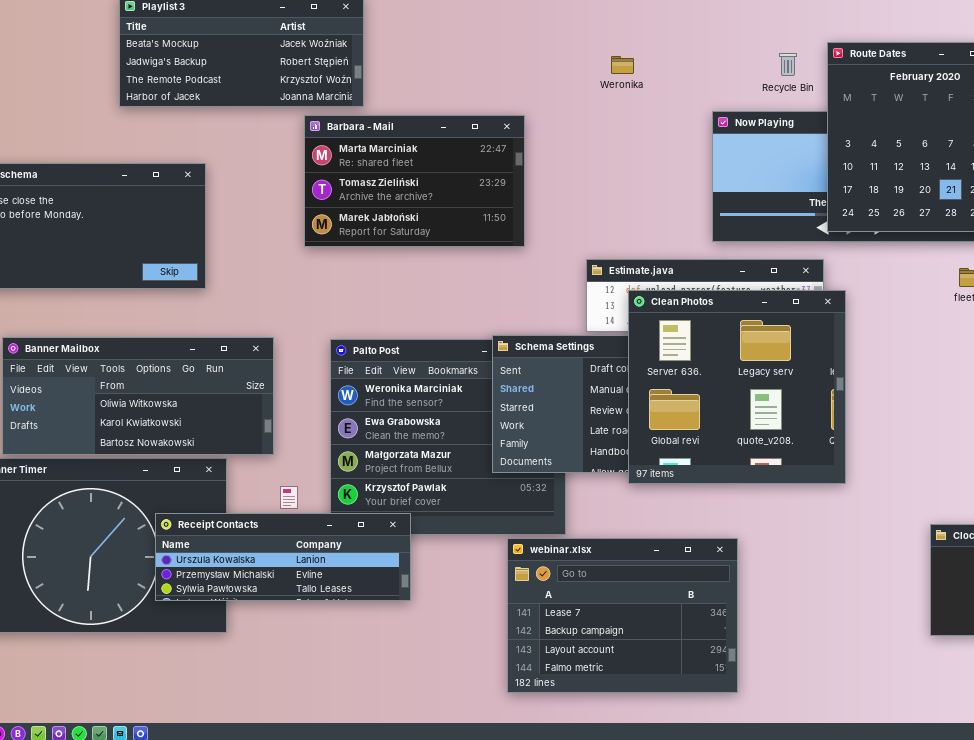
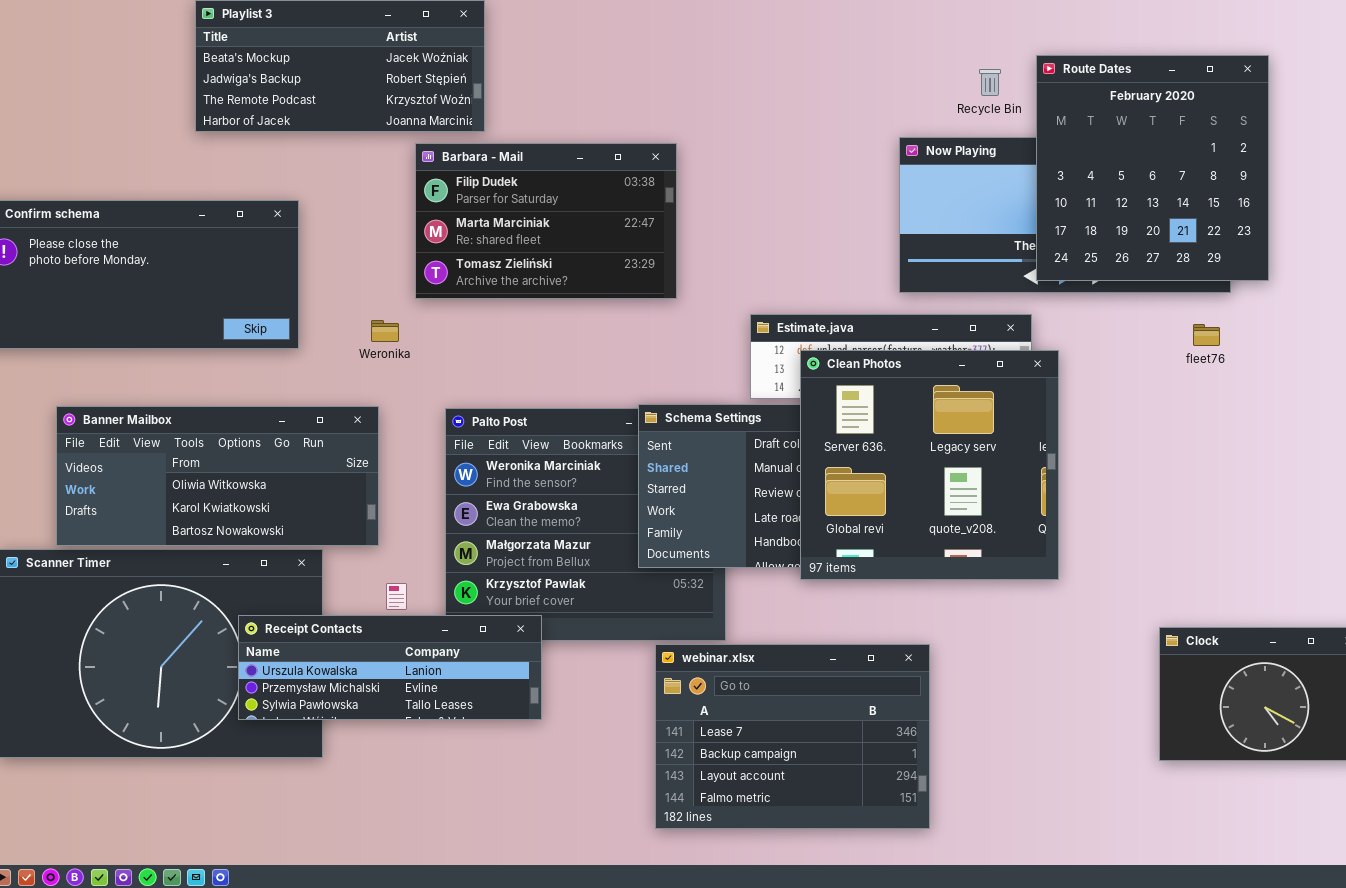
Weronika: [611,56,634,74] -> [371,320,399,342], moved
Barbara - Mail: [304,115,525,247] -> [415,143,677,299], scrolled up 1 row

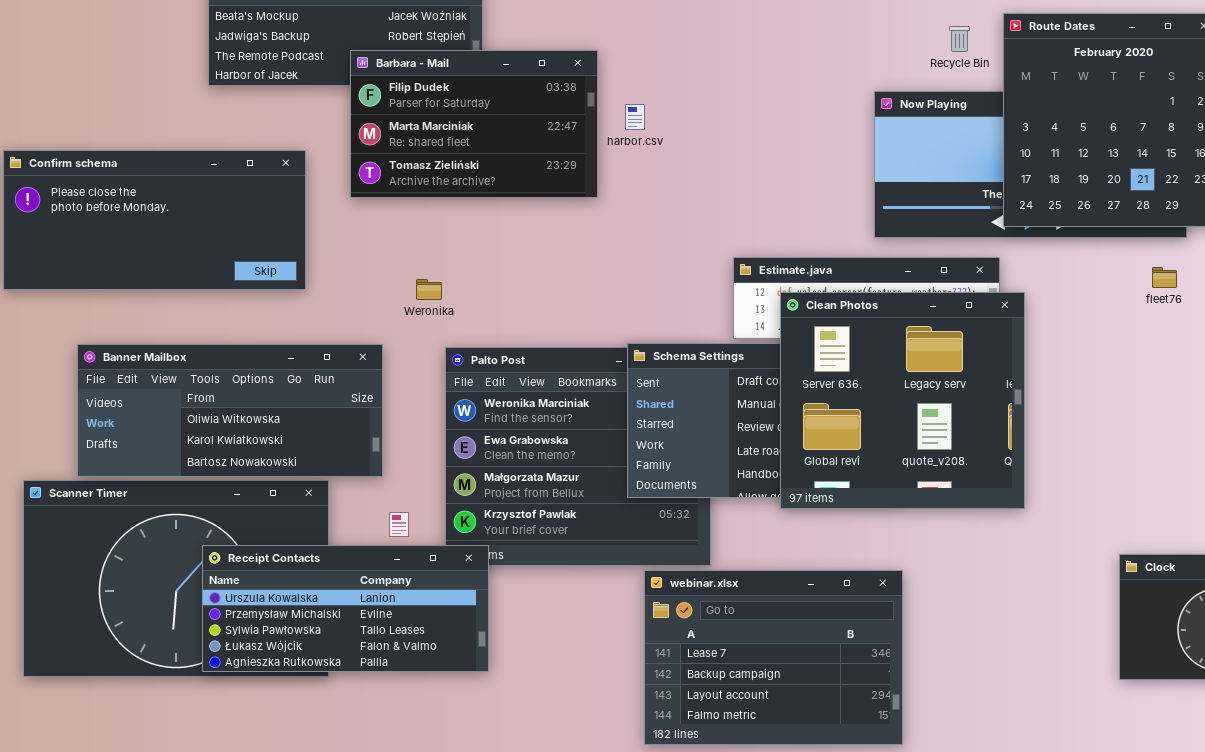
Barbara - Mail: [415,143,677,299] -> [350,50,598,198], moved
Weronika: [371,320,399,342] -> [416,279,442,300], moved
Receipt Contacts: [238,615,542,720] -> [202,545,489,672], moved, resized

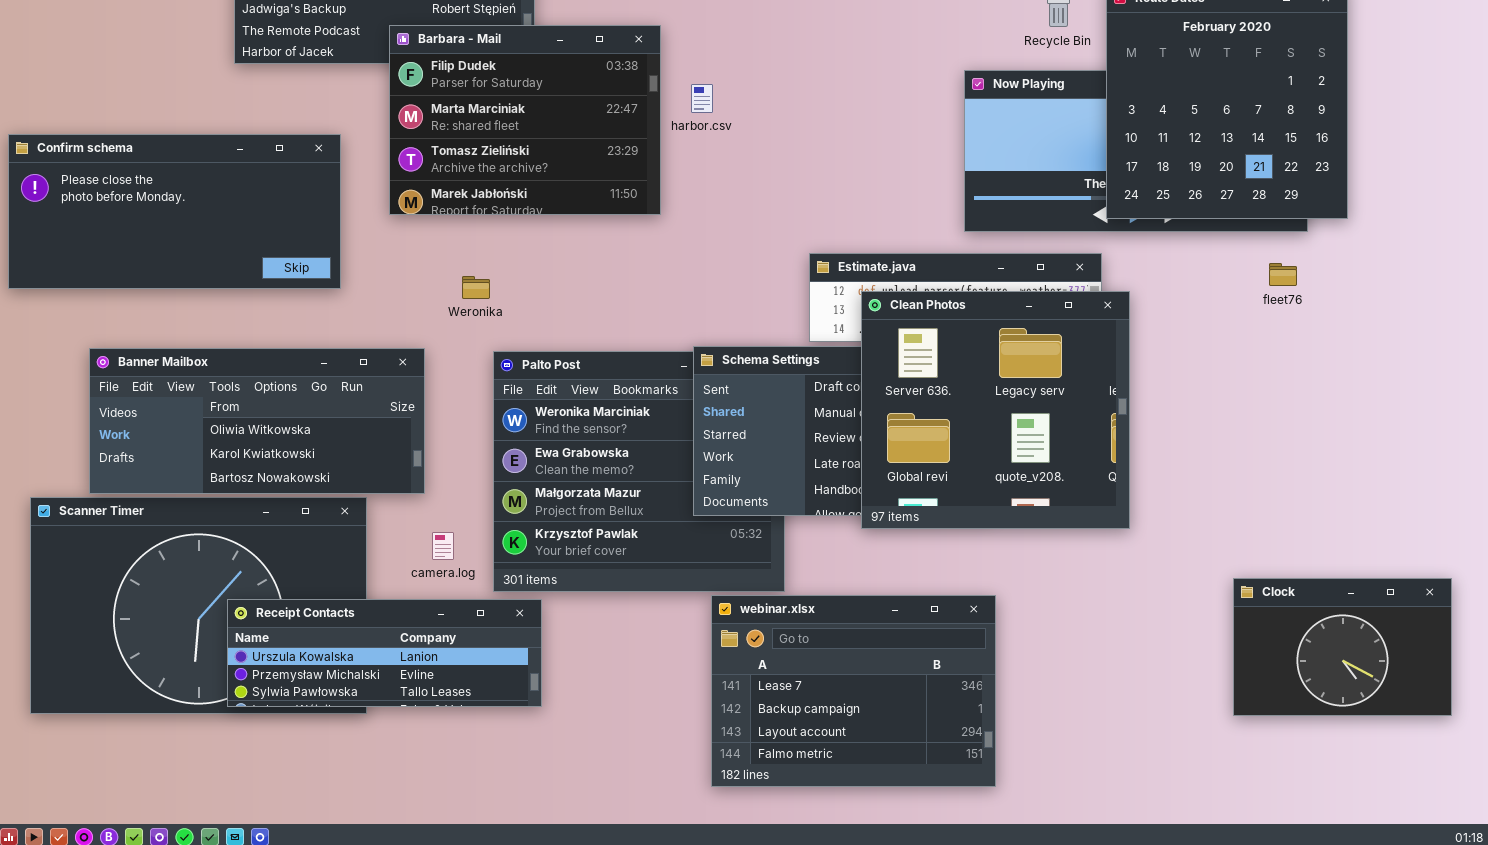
Barbara - Mail: [350,50,598,198] -> [389,25,661,215], resized
Receipt Contacts: [202,545,489,672] -> [227,599,542,707], resized

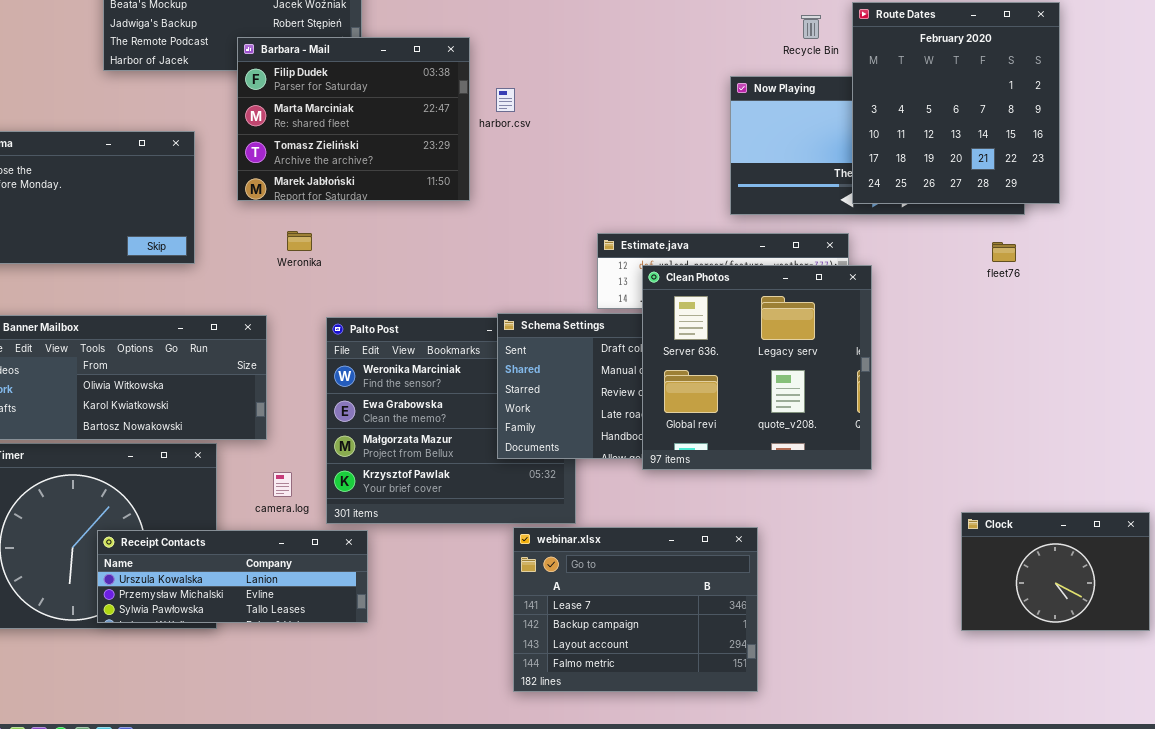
Weronika: [462,276,490,299] -> [287,231,312,251], moved

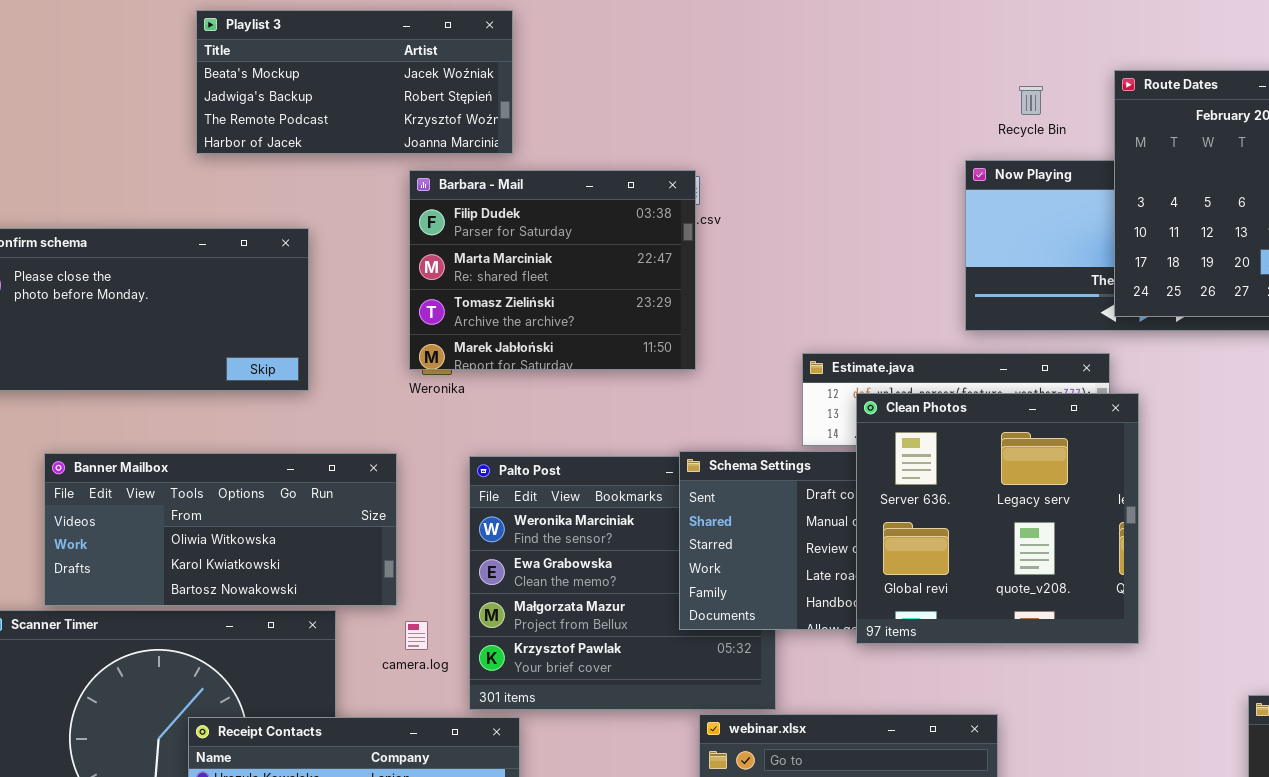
Recycle Bin: [801,15,821,39] -> [1019,86,1043,115], moved
Barbara - Mail: [237,37,470,201] -> [409,170,696,370], moved
camera.log: [273,472,292,497] -> [405,621,428,650], moved

